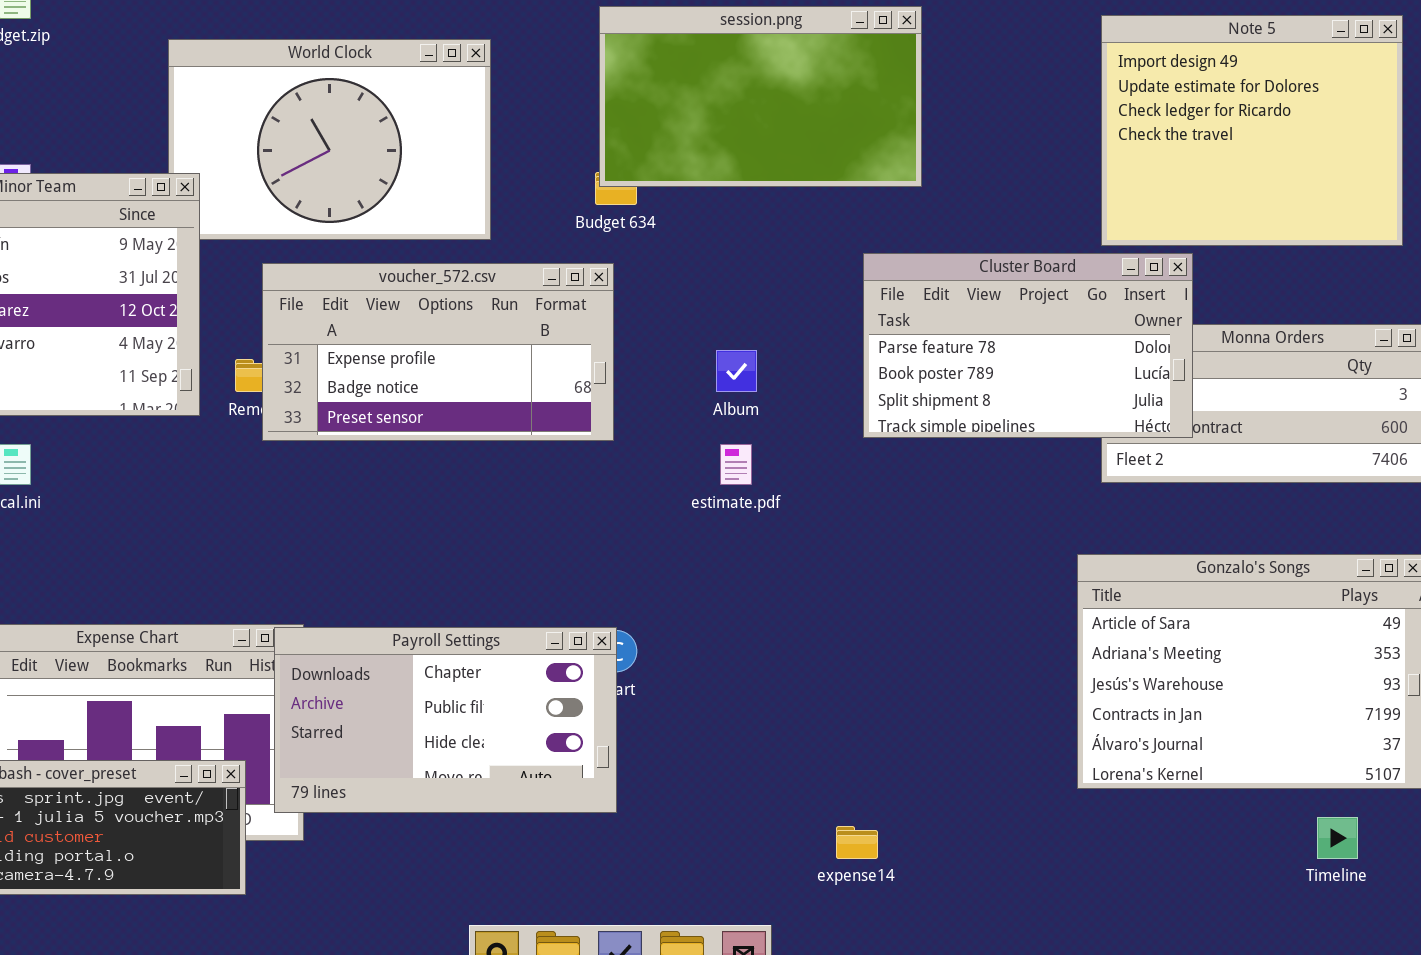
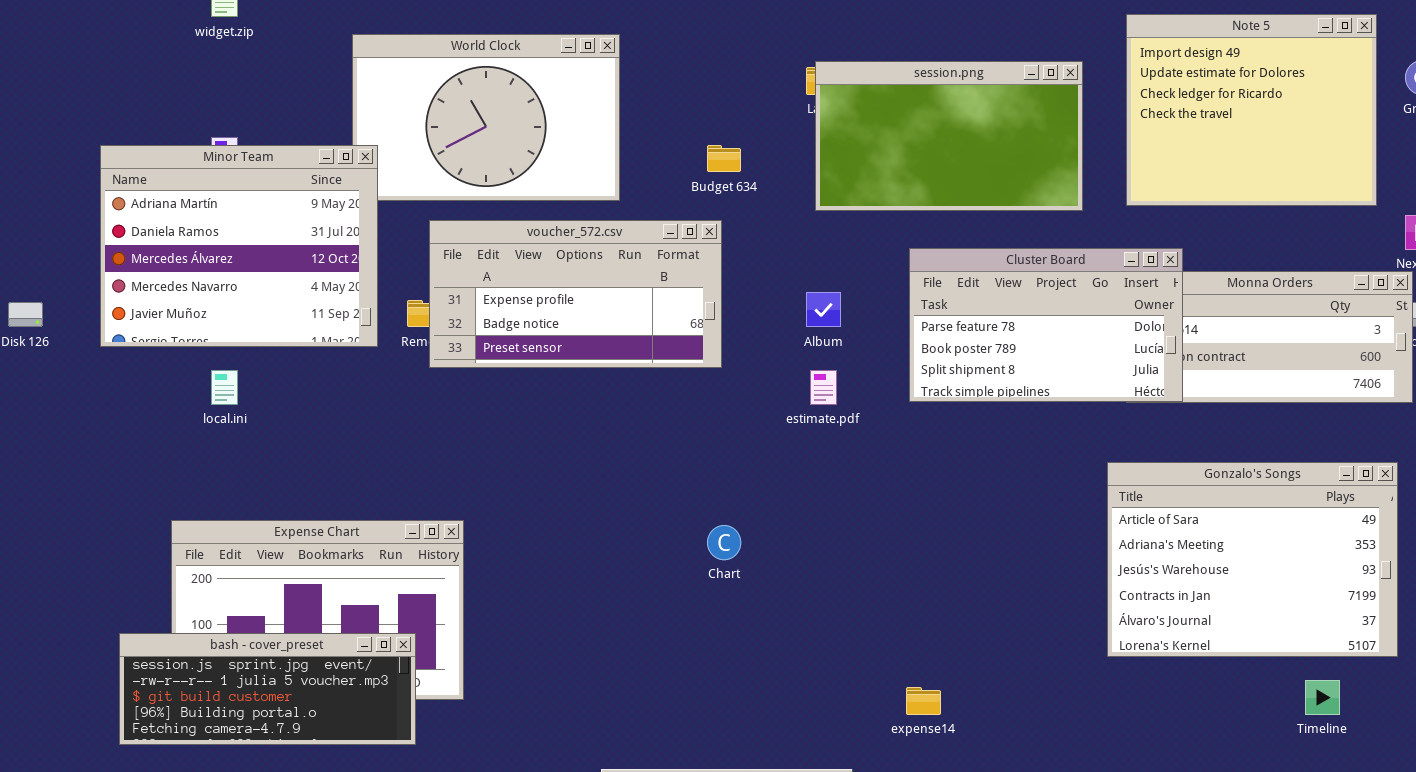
session.png: [599,6,922,187] -> [815,61,1083,211], moved
Cluster Board: [863,253,1193,438] -> [909,248,1183,402], moved
Payroll Settings: [274,627,617,813] -> none, closed

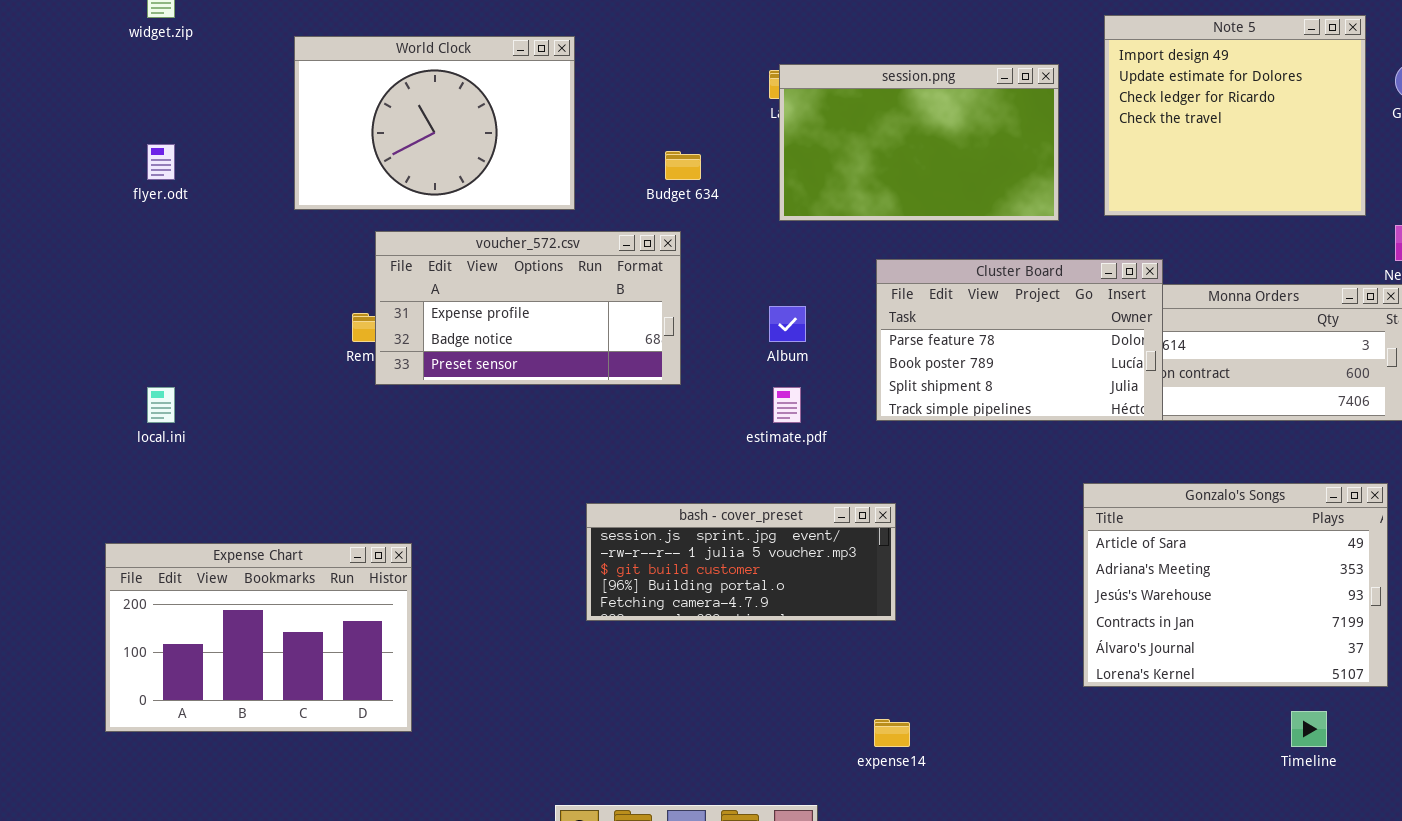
Minor Team: [100,145,378,347] -> none, closed
bash - cover_preset: [119,633,416,745] -> [586,503,896,621], moved

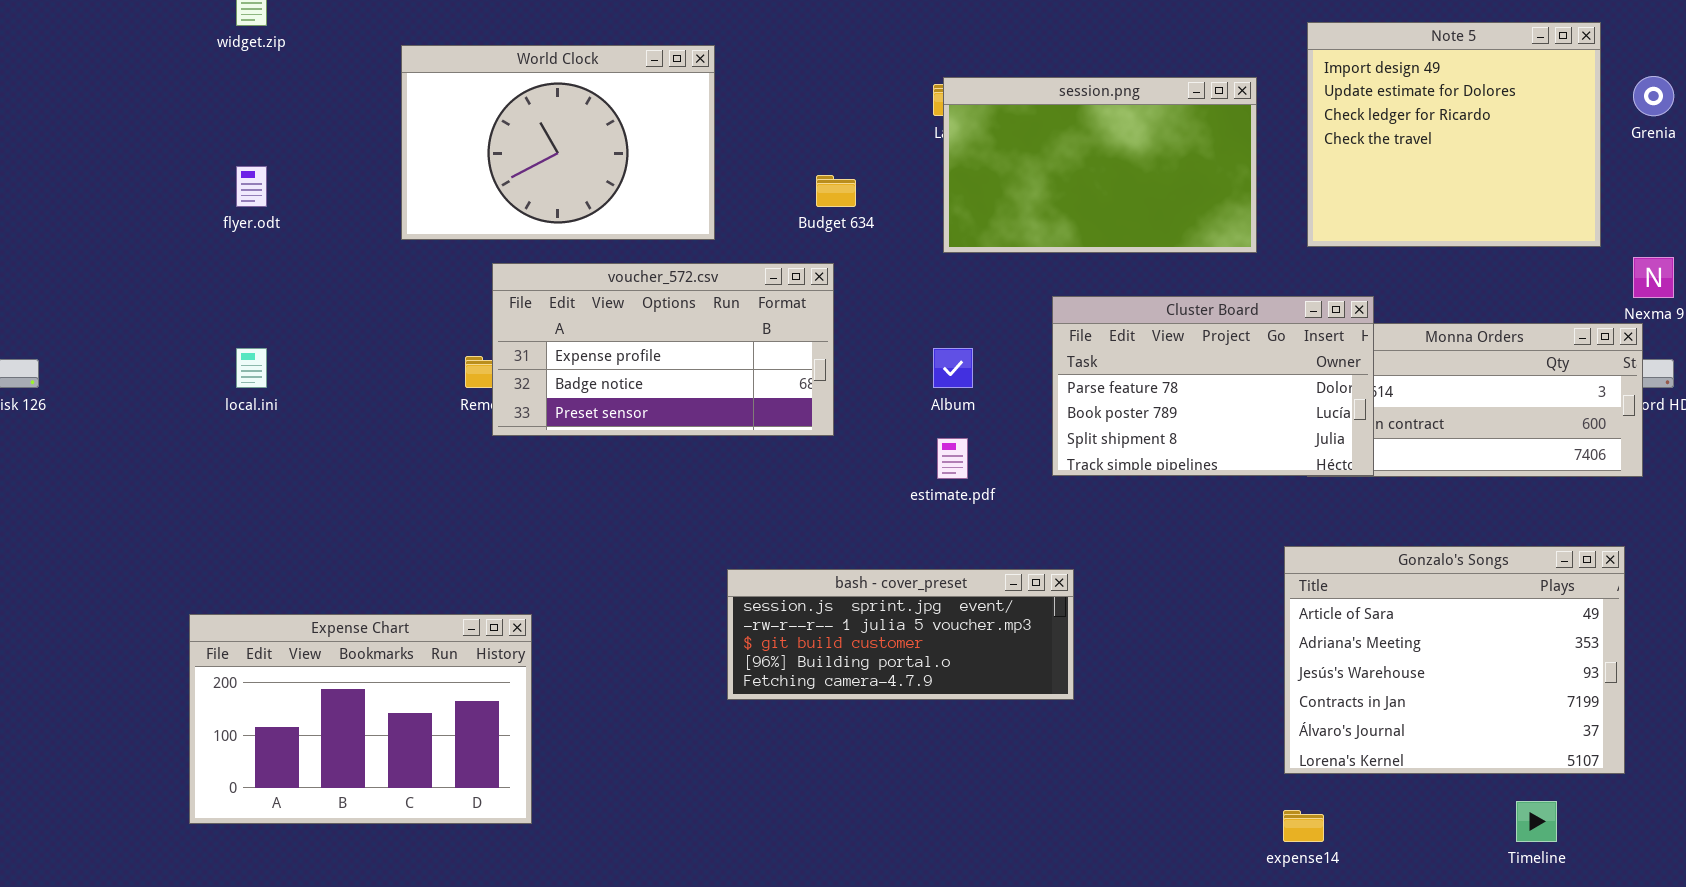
local.ini: [147,387,175,423] -> [236,348,267,388], moved
expense14: [874,719,910,747] -> [1283,810,1324,842], moved

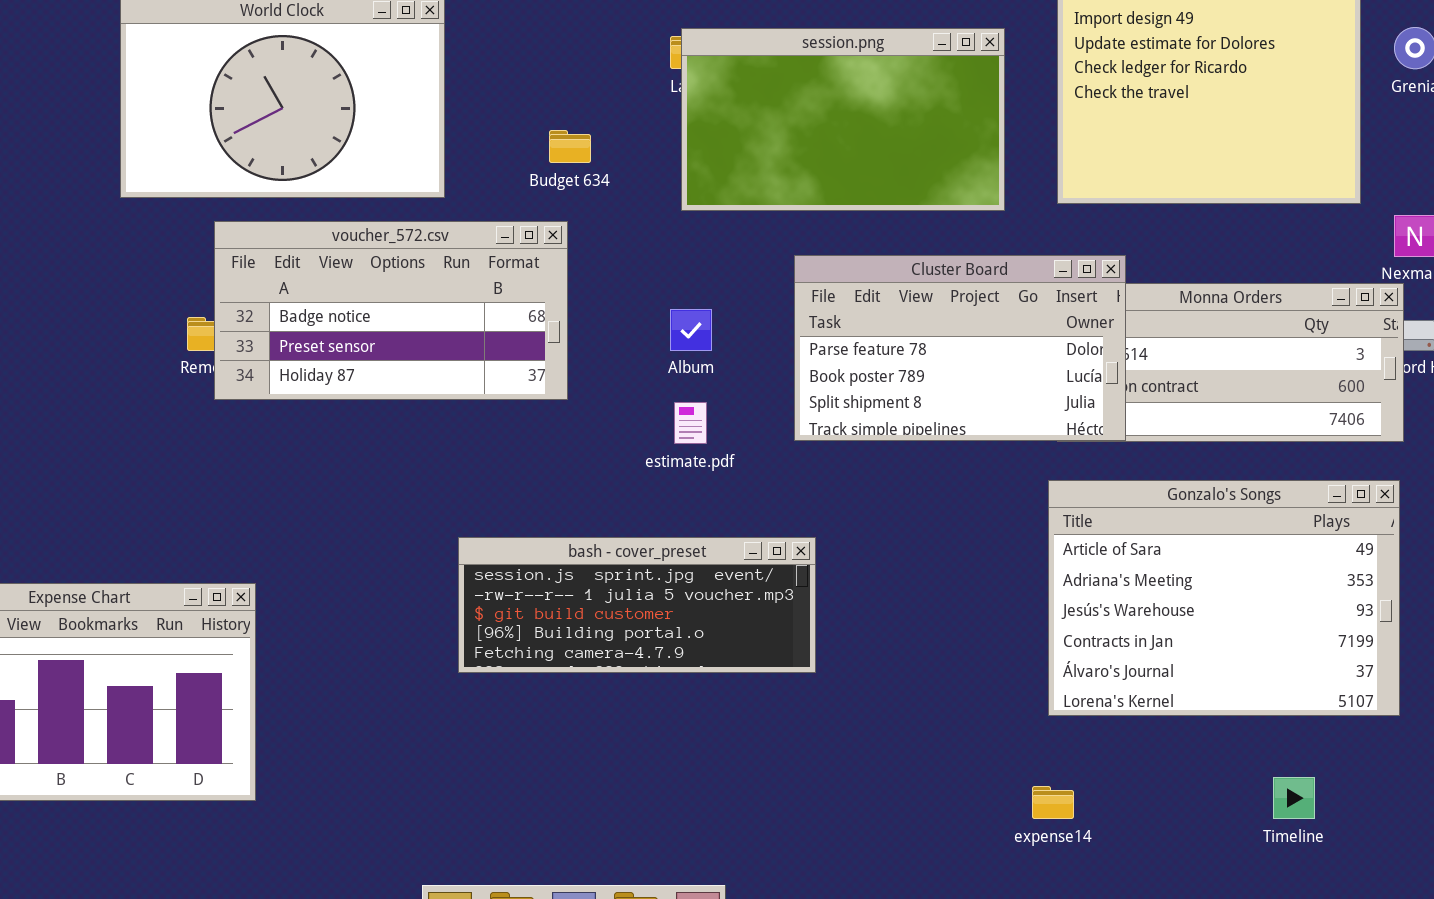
voucher_572.csv: [492,263,834,436] -> [214,221,568,400], scrolled down 1 row
Gonzalo's Songs: [1284,546,1625,774] -> [1048,480,1400,716], moved

